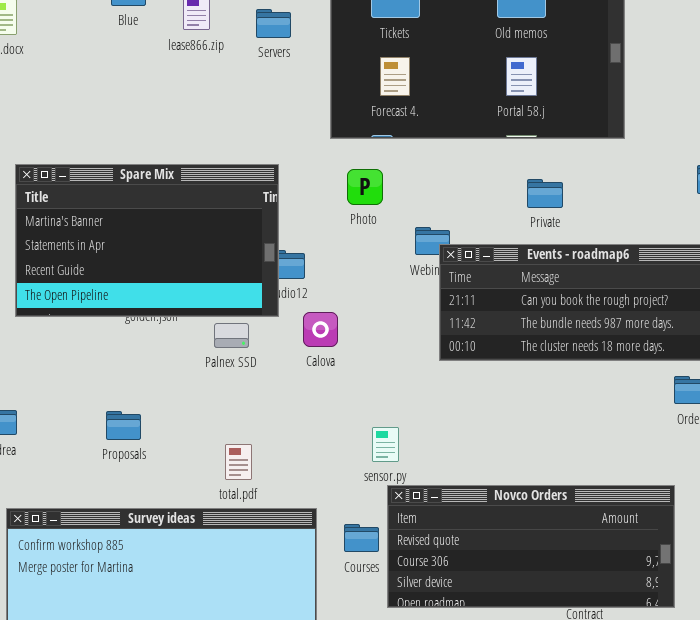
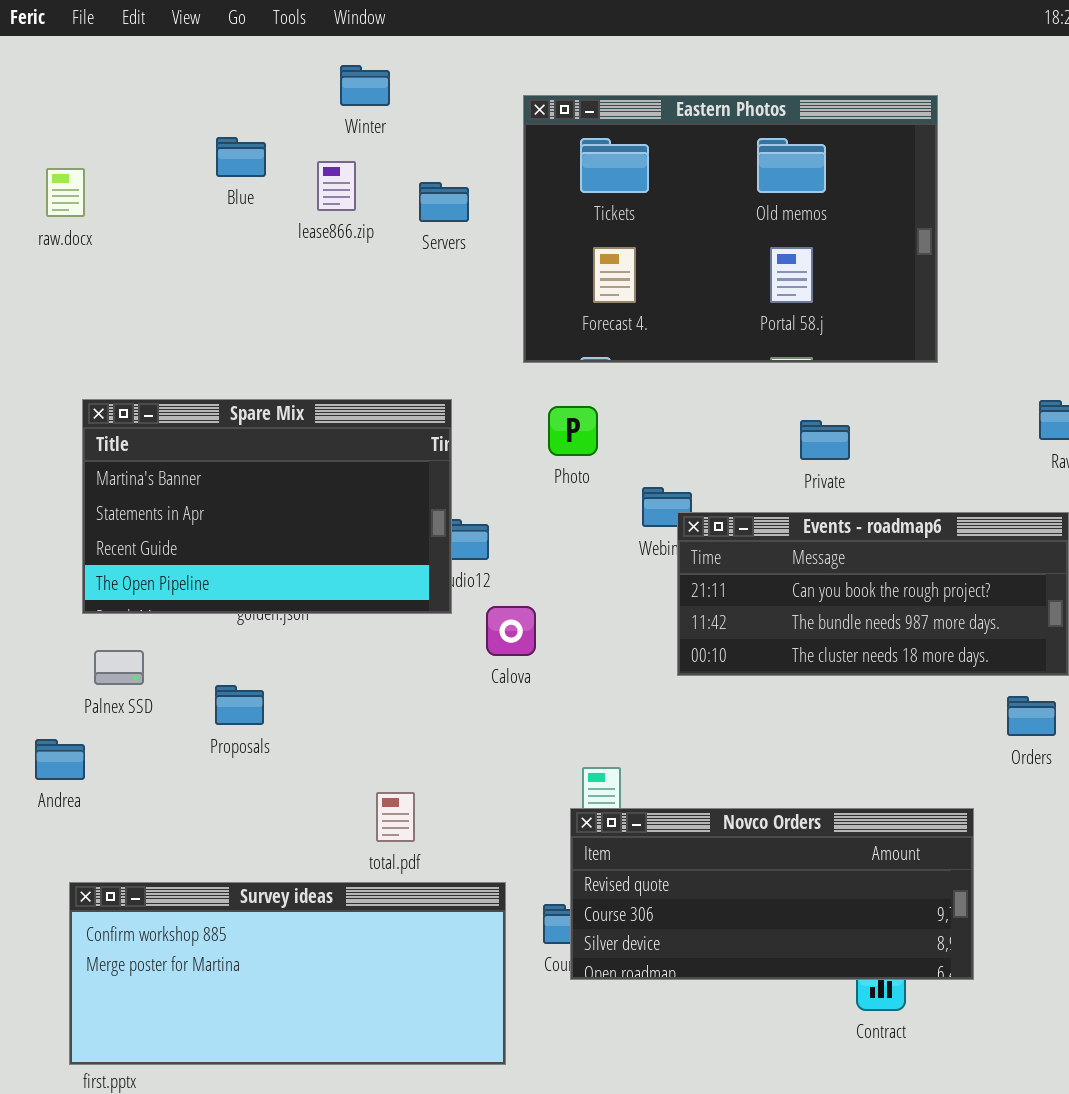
Palnex SSD: [214,323,249,348] -> [94,650,144,685], moved
Proposals: [106,411,141,440] -> [215,685,264,725], moved
Novco Orders: [387,485,675,608] -> [570,808,974,980], moved

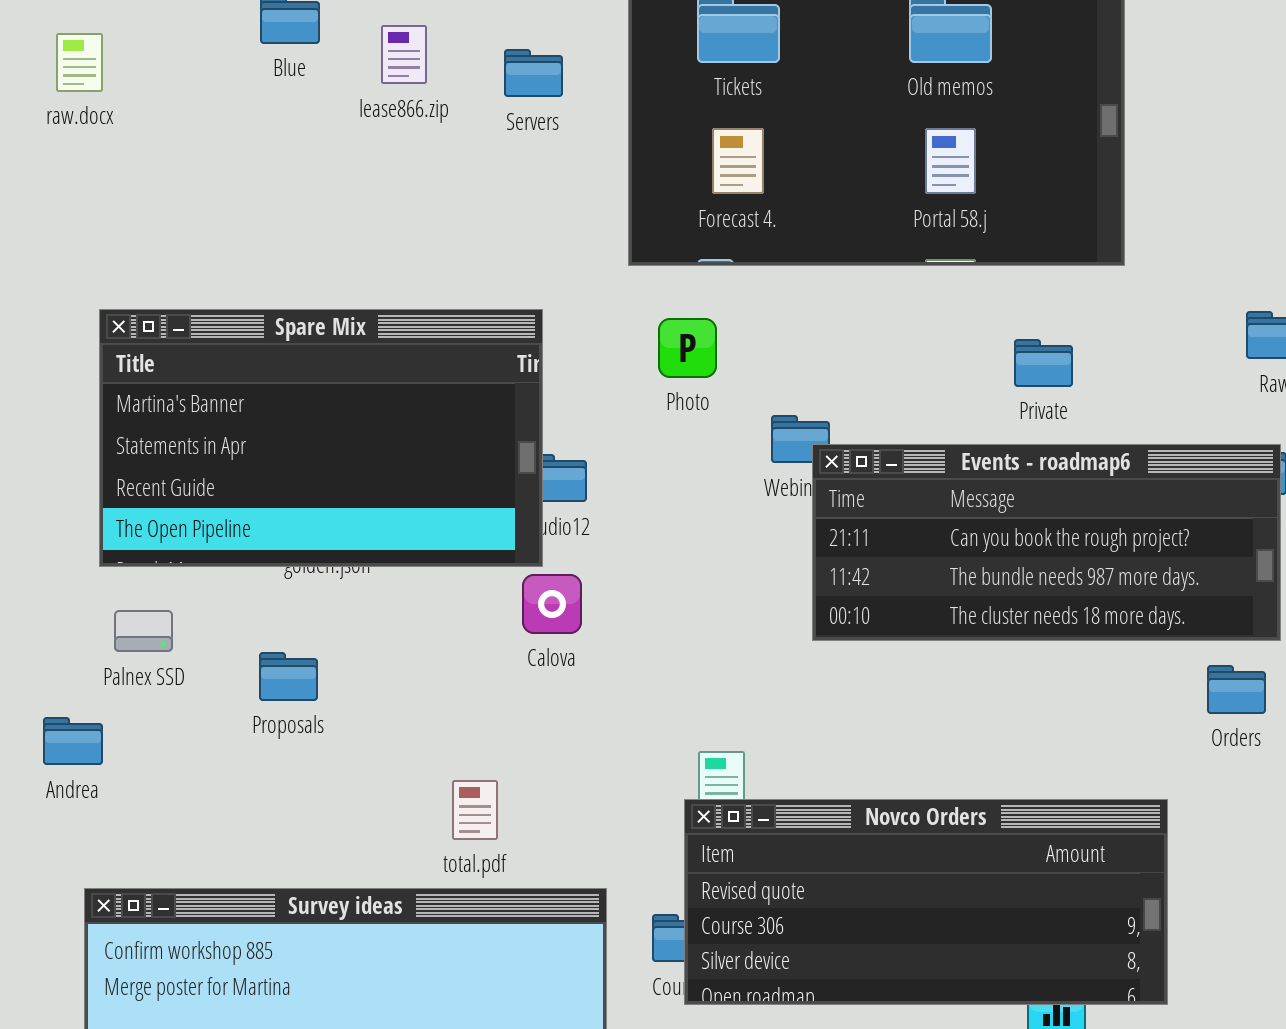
Private: [800,420,850,460] -> [1014,339,1073,387], moved
Calova: [486,606,536,656] -> [522,574,582,634], moved

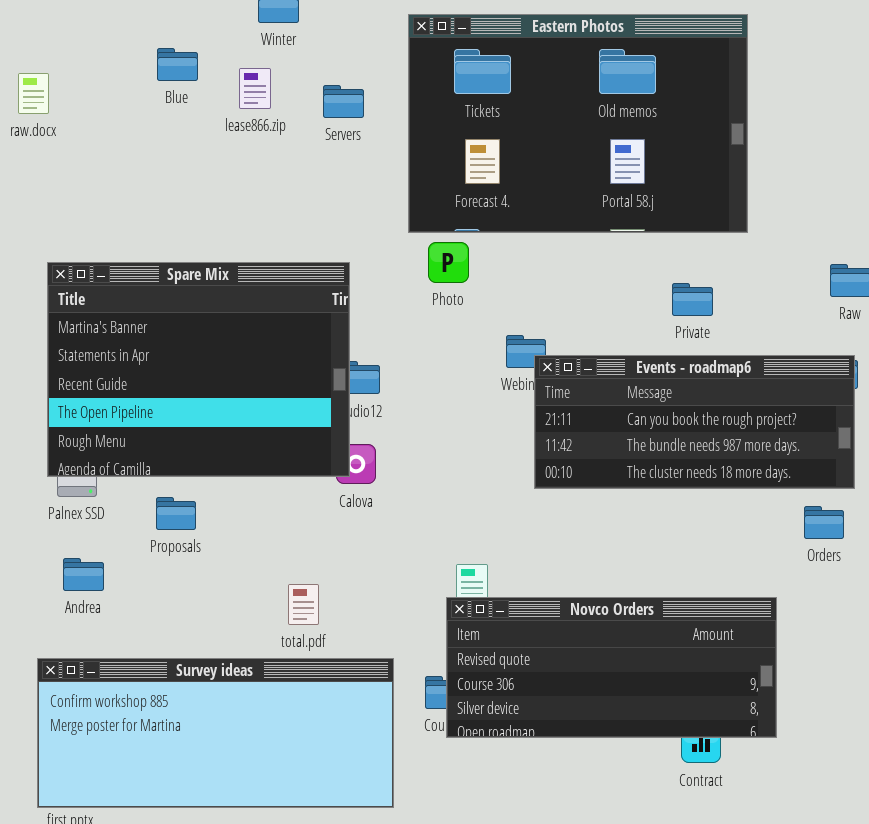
Spare Mix: [99,309,543,567] -> [47,262,350,477], resized
Photo: [658,318,717,378] -> [428,242,469,283], moved
Andrea: [43,717,103,765] -> [63,558,104,591], moved

